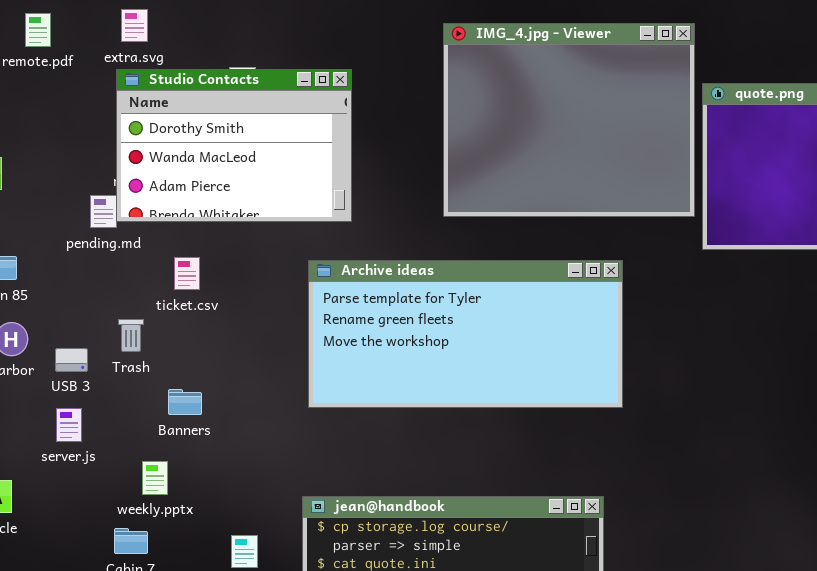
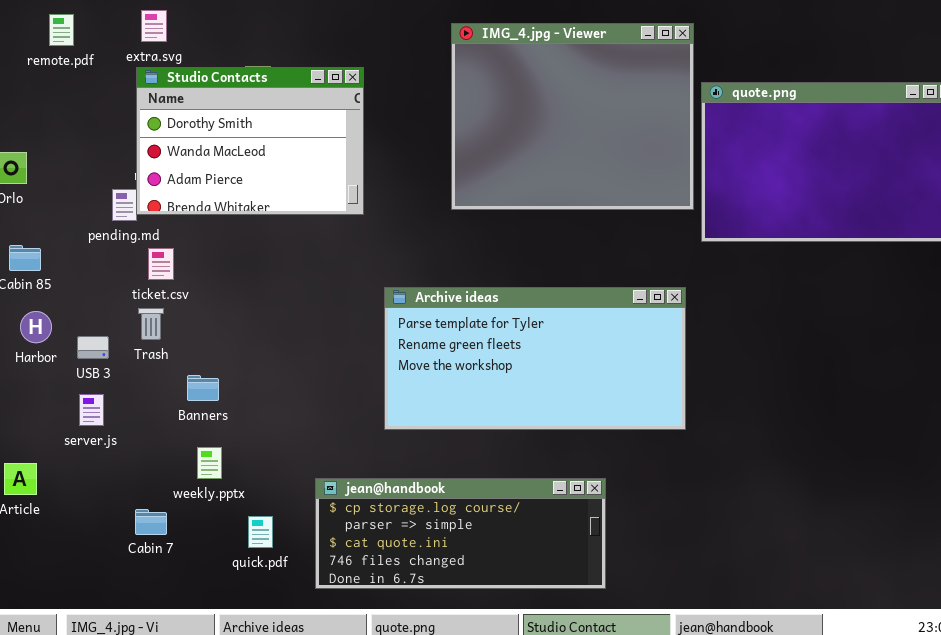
ticket.csv: [174,257,200,290] -> [148,248,174,280], moved
Archive ideas: [308,260,623,408] -> [384,287,686,430], moved
weekly.pptx: [142,461,168,495] -> [197,447,222,479], moved

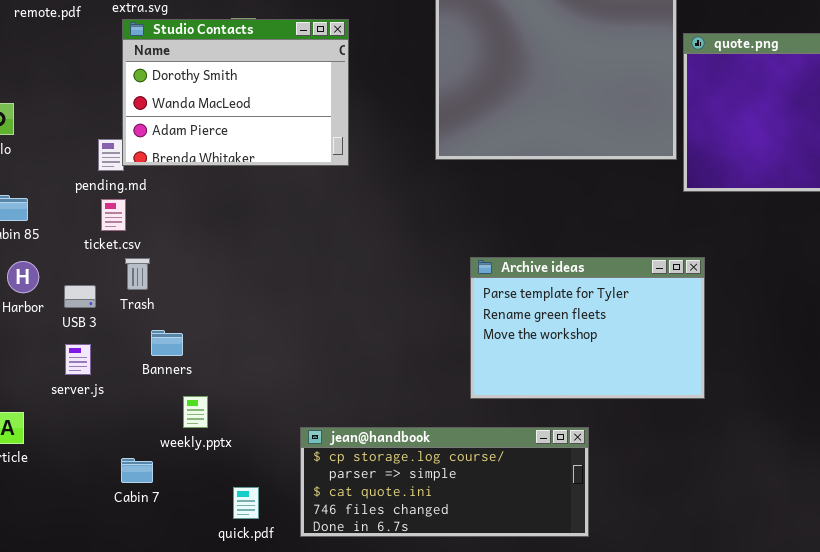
ticket.csv: [148,248,174,280] -> [101,199,126,231], moved
Archive ideas: [384,287,686,430] -> [470,257,705,399], moved, resized
Banners: [187,375,219,401] -> [151,330,183,356], moved
quick.pdf: [248,516,273,548] -> [233,487,259,519], moved

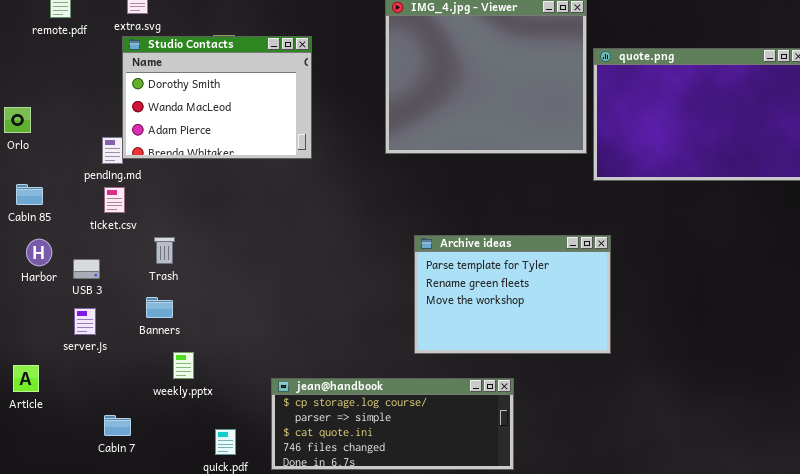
Trash: [125,258,150,290] -> [154,237,175,264], moved
Cabin 7: [121,458,153,483] -> [104,415,131,436], moved

